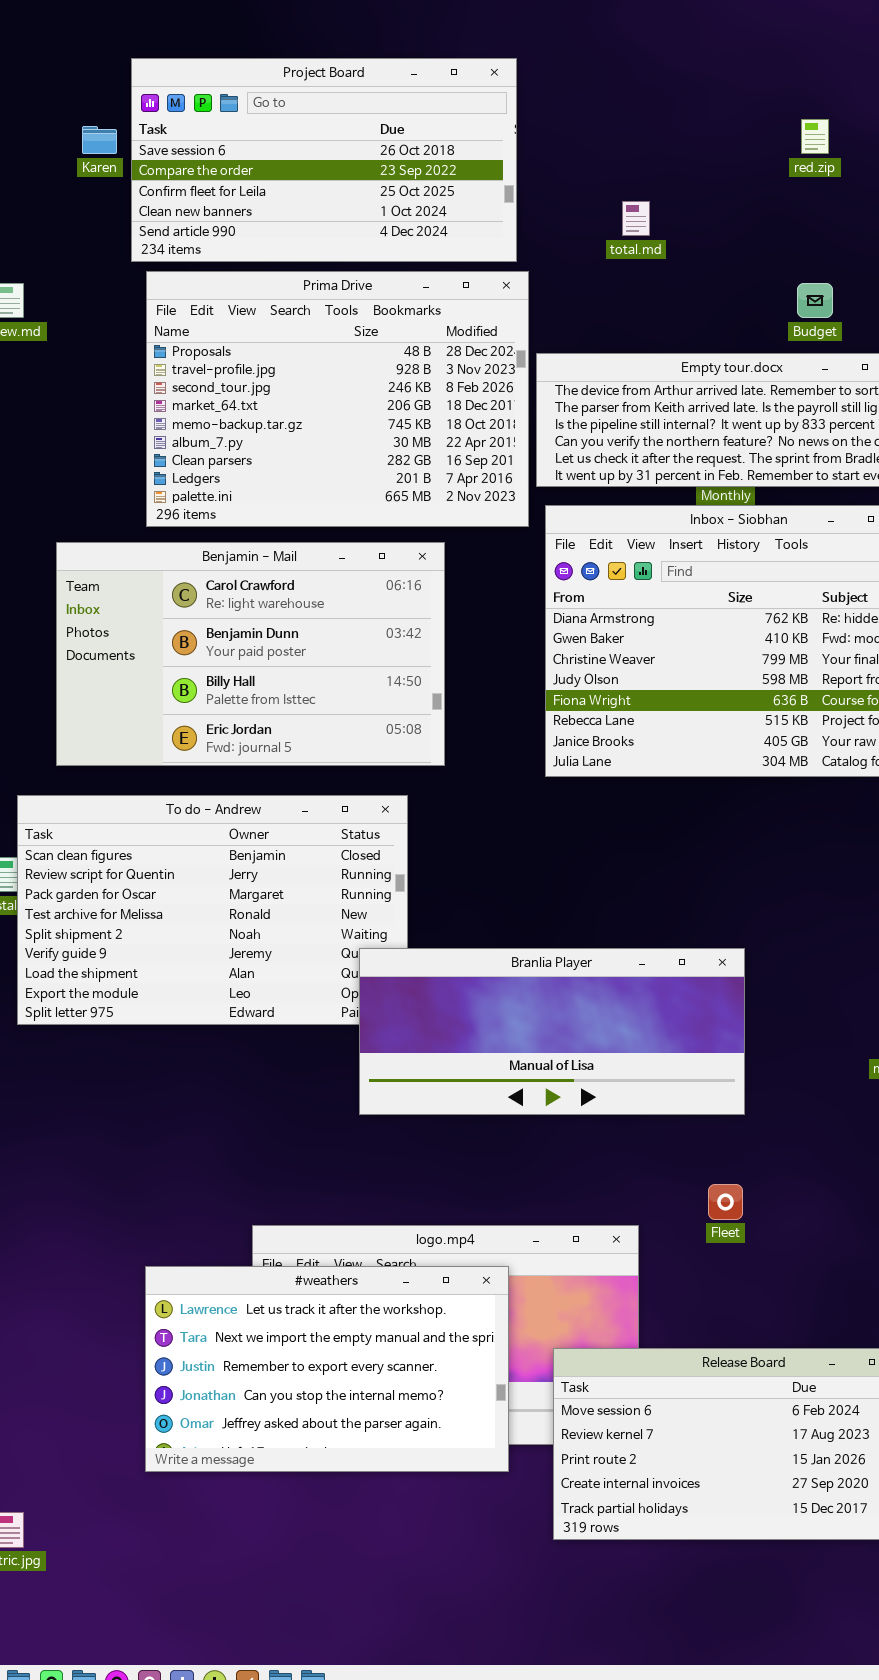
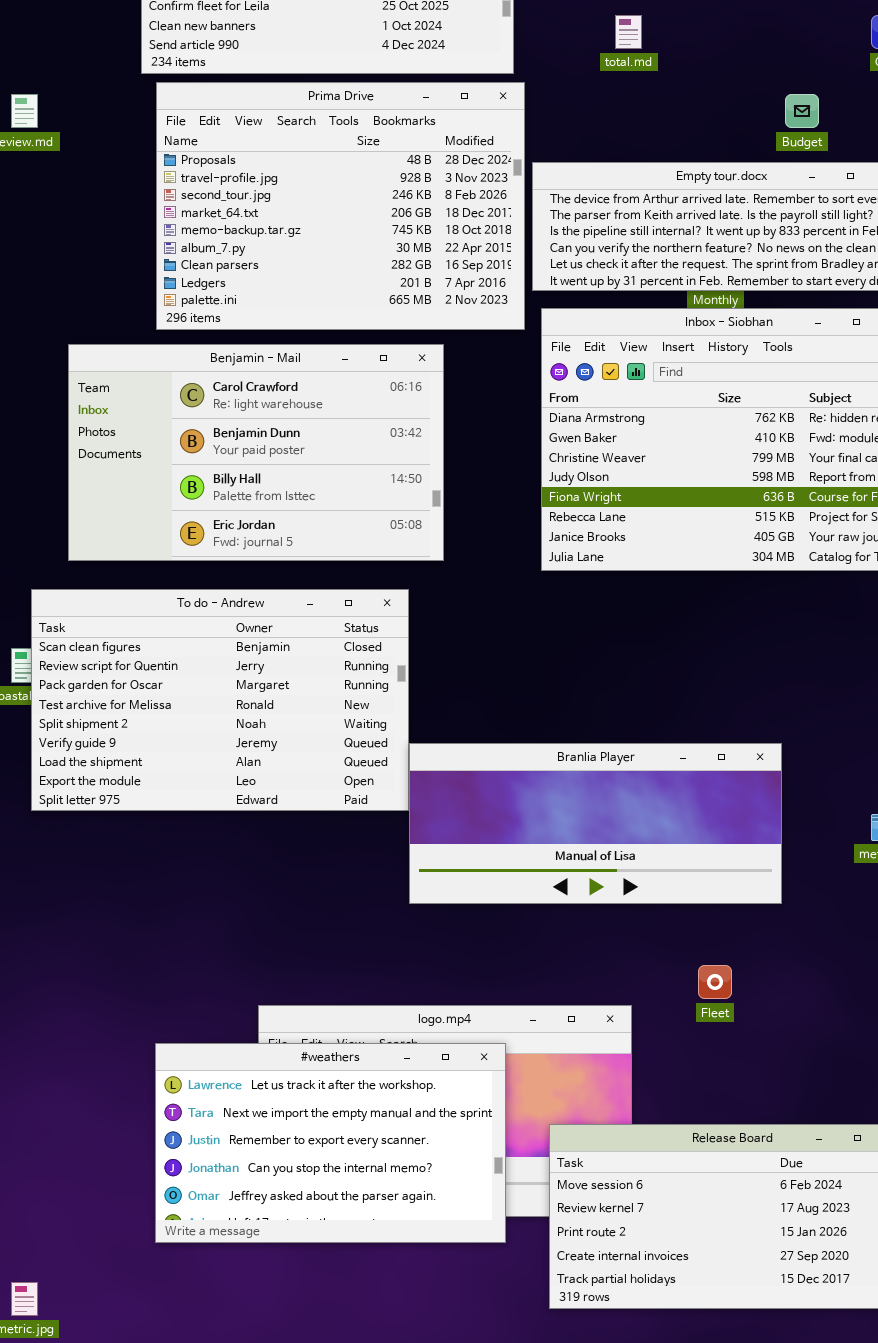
Branlia Player: [359,948,745,1115] -> [409,743,782,904], moved

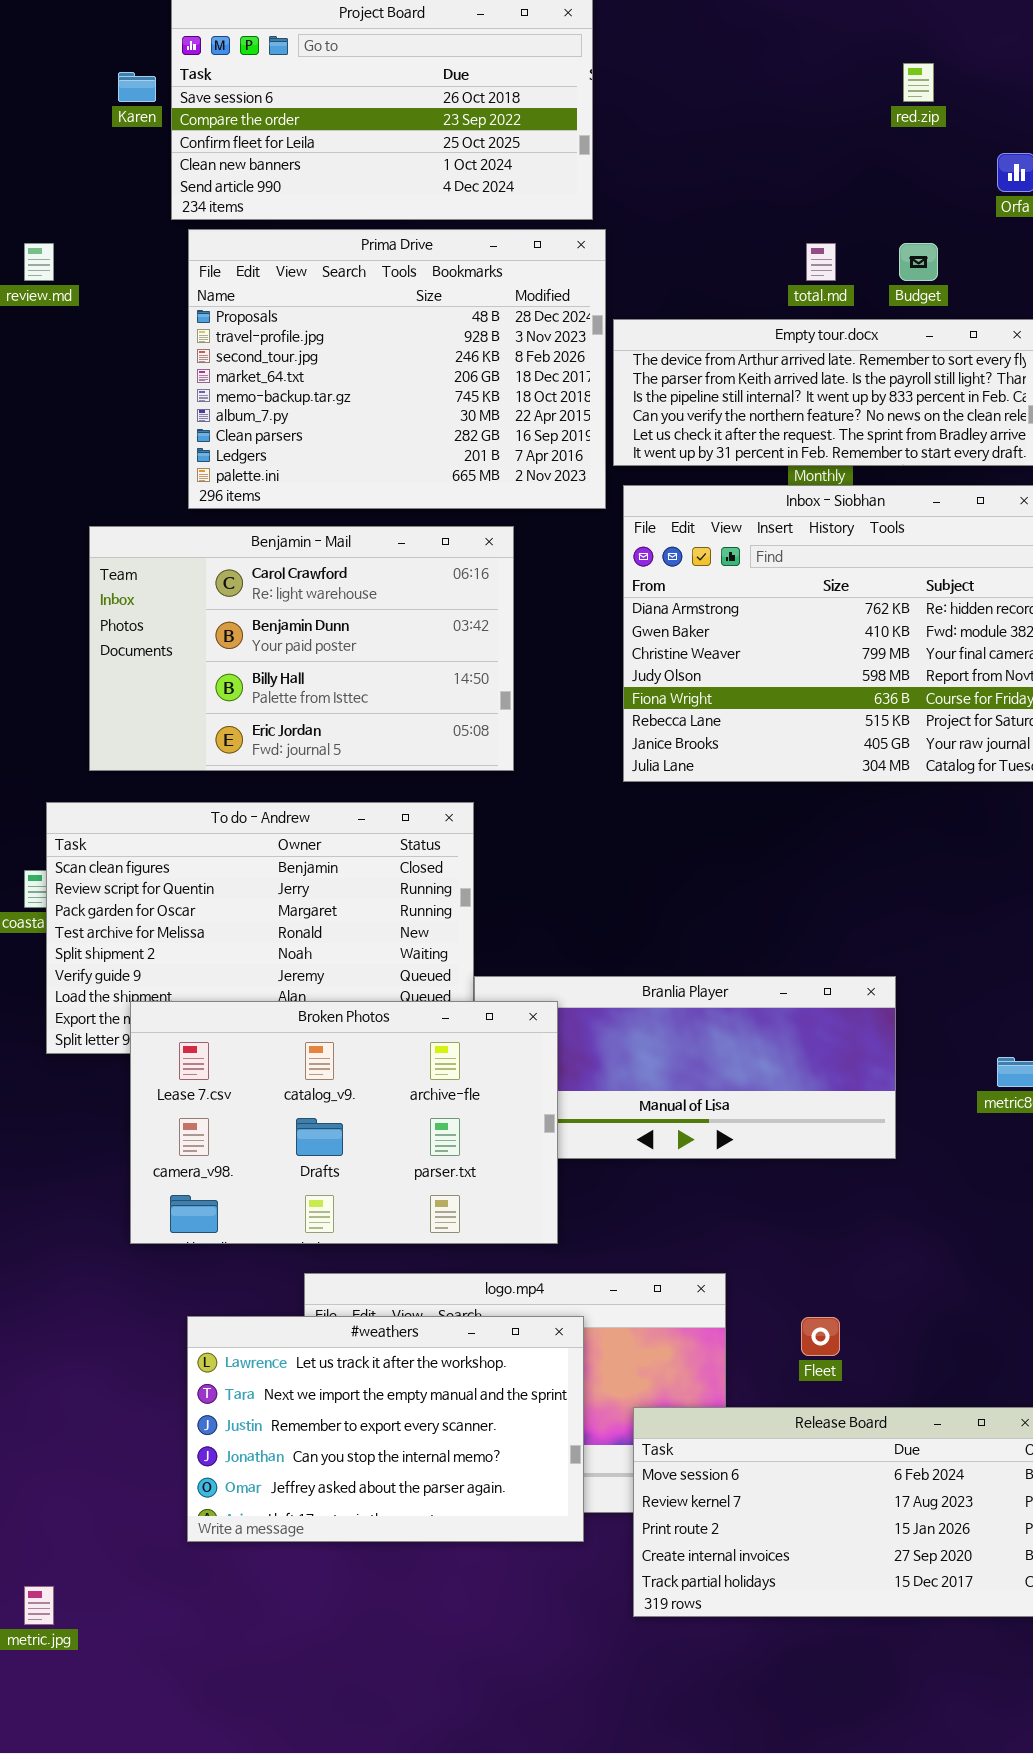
total.md: [615,15,642,49] -> [806,243,836,281], moved
Broken Photos: none -> [130,1001,558,1244], opened
Fleet: [698,965,732,999] -> [801,1317,840,1356], moved

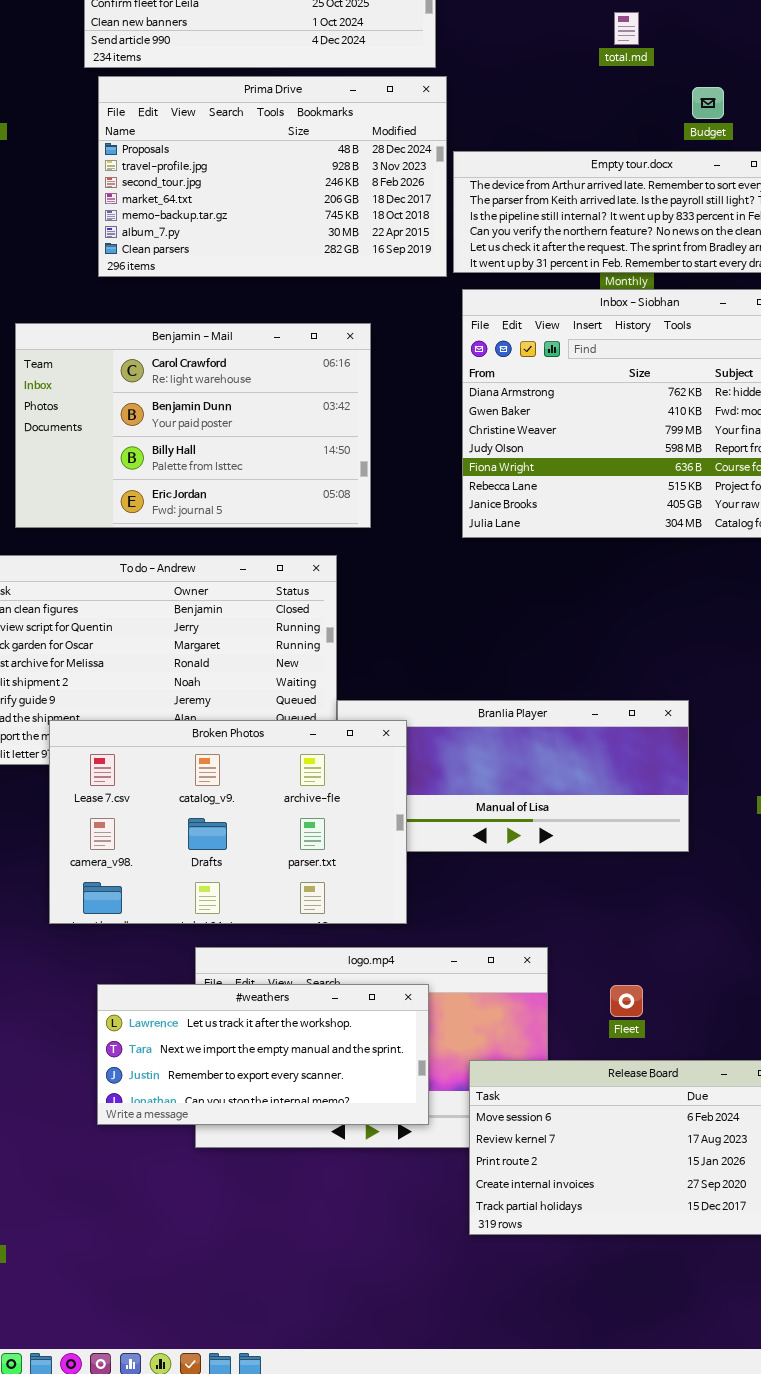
Prima Drive: [188,229,606,509] -> [98,76,447,277], resized
total.md: [806,243,836,281] -> [614,12,639,45], moved
#weathers: [187,1316,584,1542] -> [97,984,429,1125], resized

